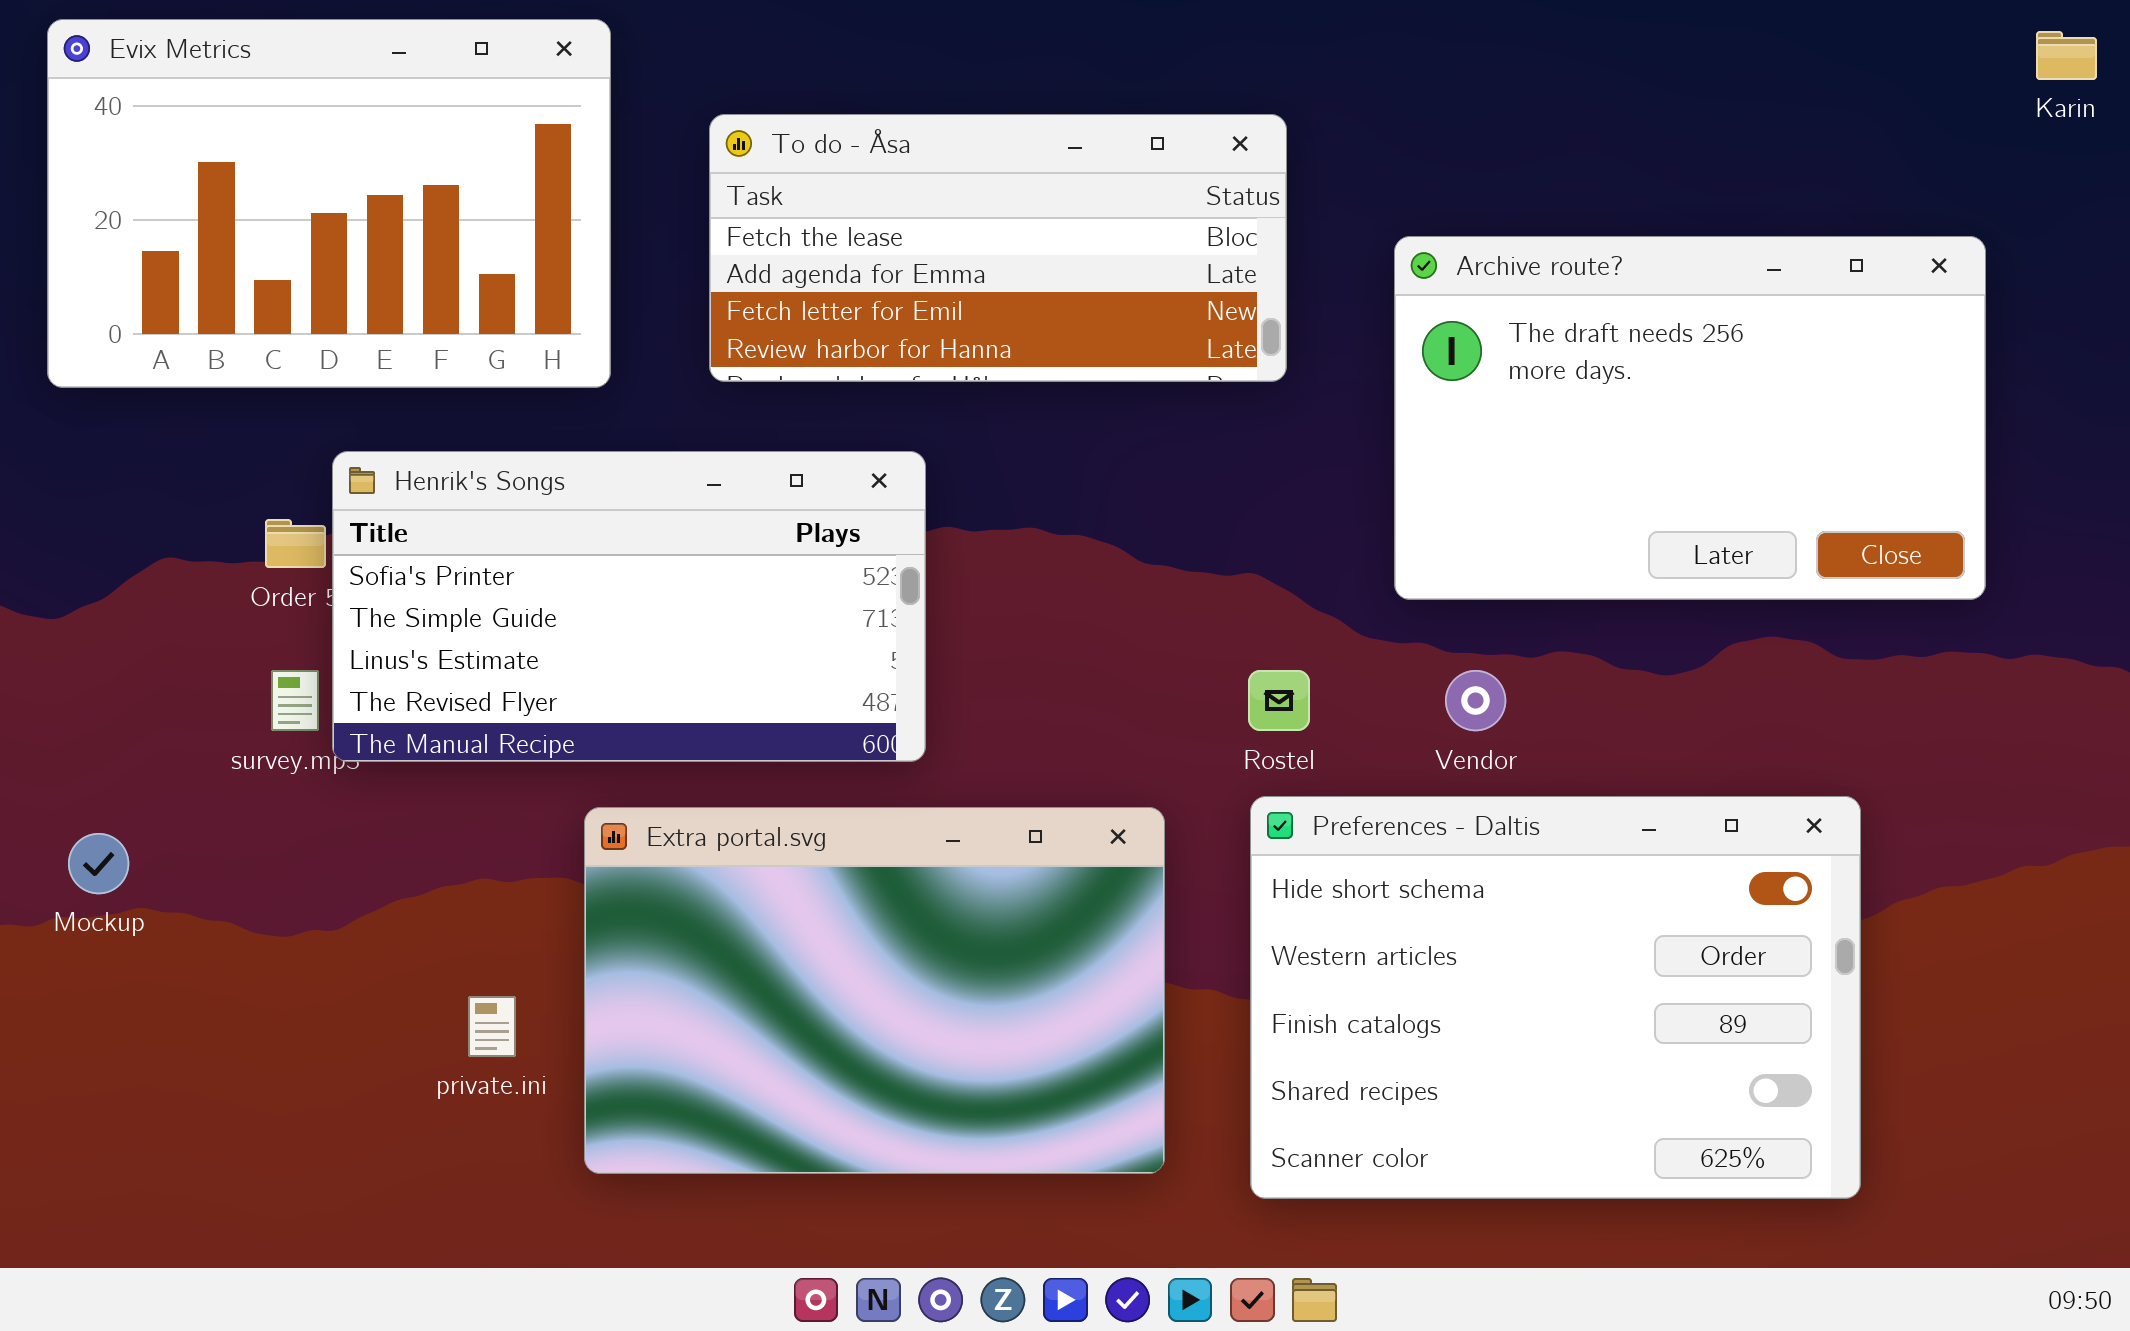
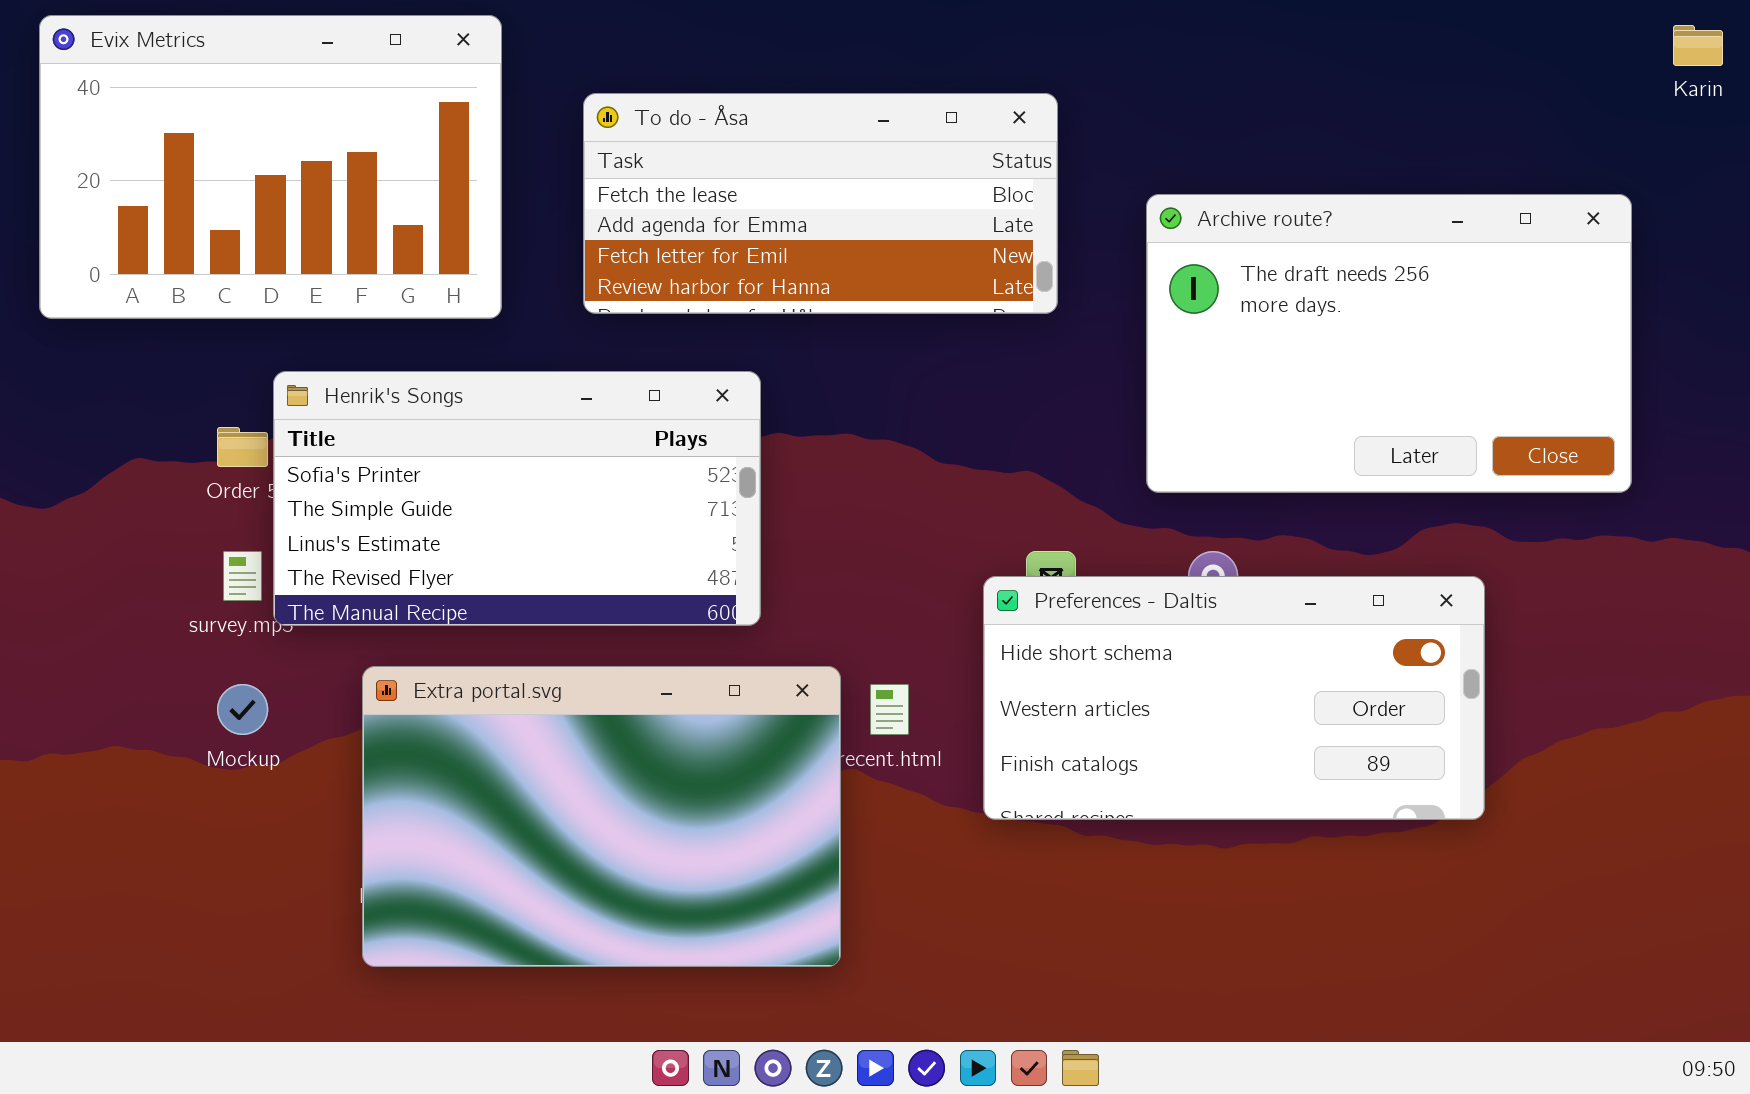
Preferences - Daltis: [1250,796,1861,1199] -> [983,576,1485,820], moved, resized
Extra portal.svg: [584,807,1165,1174] -> [362,666,841,967], moved
Mockup: [68,833,129,894] -> [217,684,268,735], moved

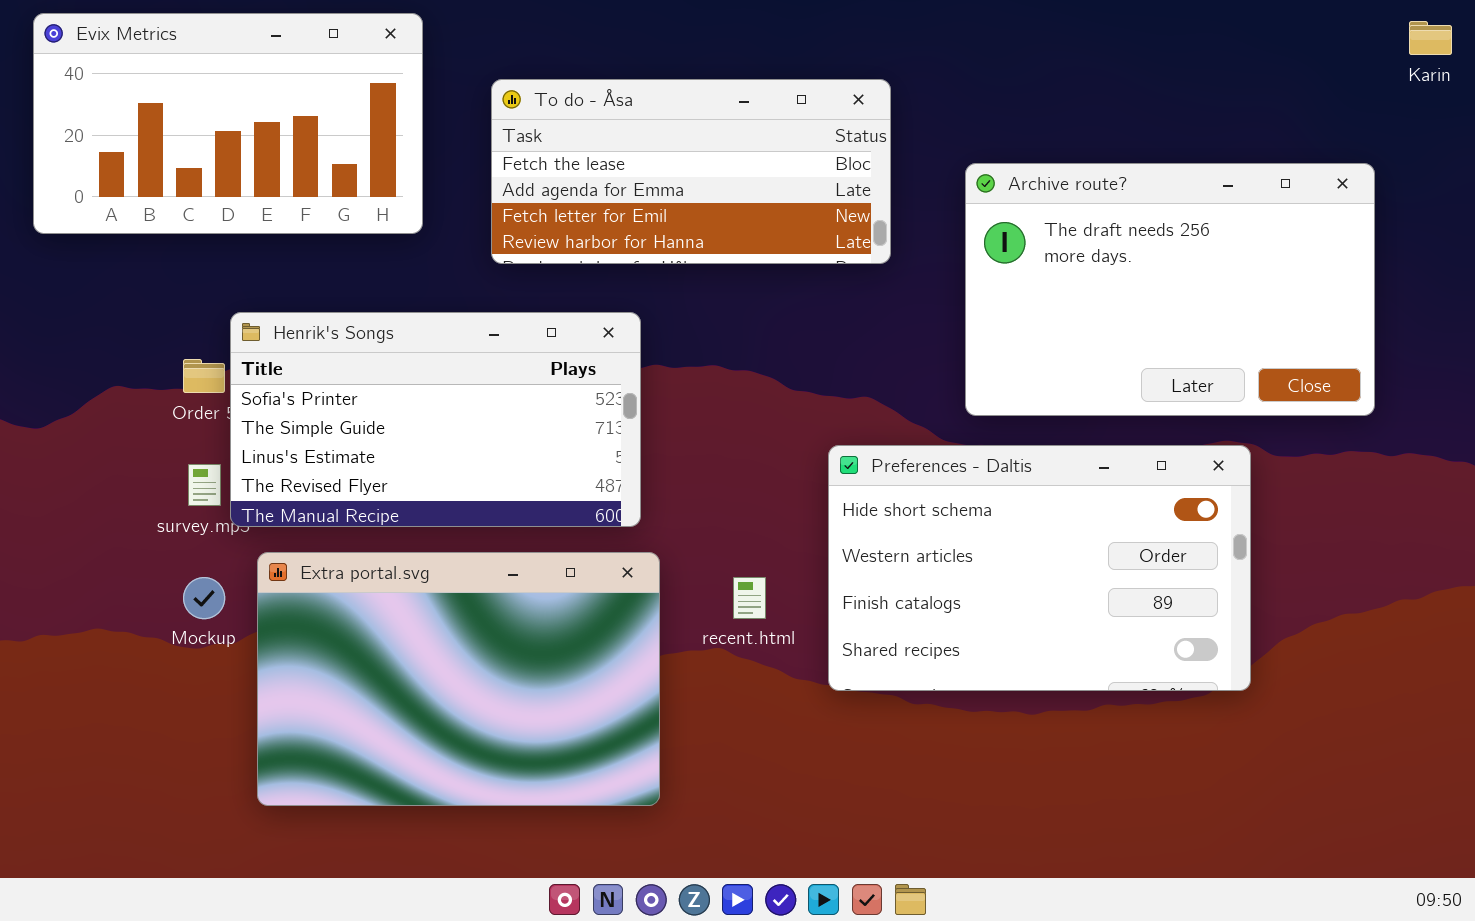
Evix Metrics: [39,15,502,319] -> [33,13,423,234], resized
Preferences - Daltis: [983,576,1485,820] -> [828,445,1251,691], resized
Extra portal.svg: [362,666,841,967] -> [257,552,660,806], moved

